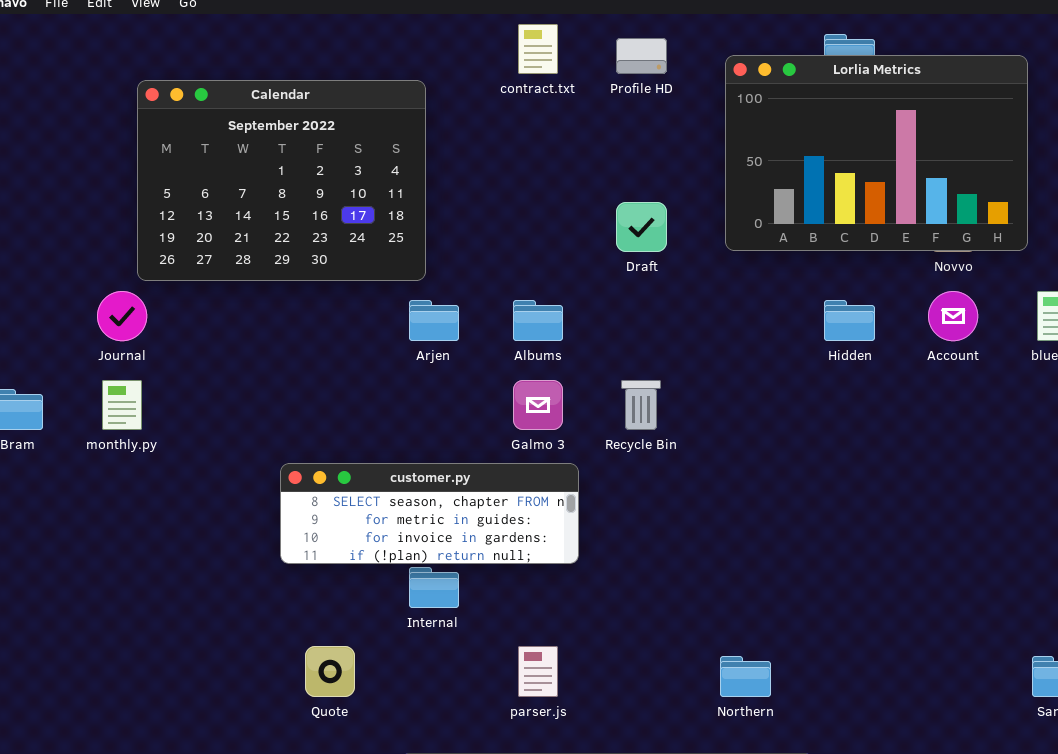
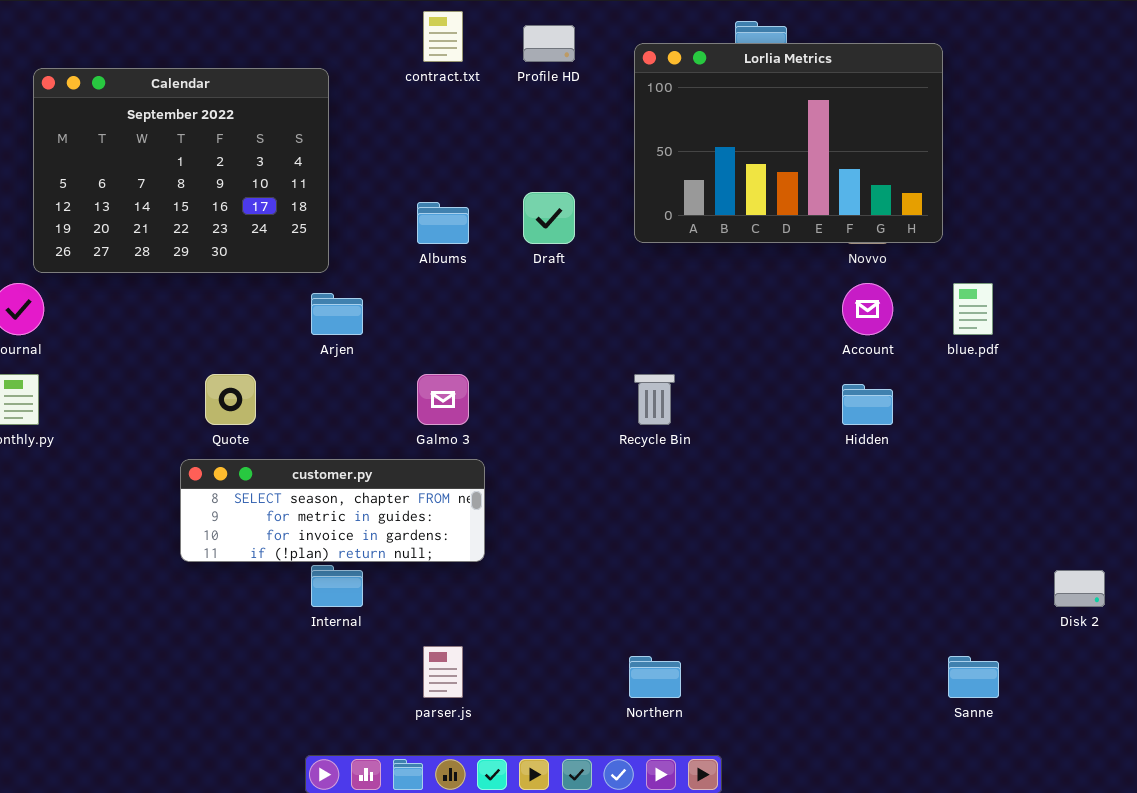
Albums: [513,300,563,341] -> [417,202,469,244], moved
Hidden: [824,300,875,341] -> [842,384,893,425], moved
Recycle Bin: [621,380,661,430] -> [634,374,675,425], moved
Quote: [305,646,355,697] -> [205,374,256,425], moved

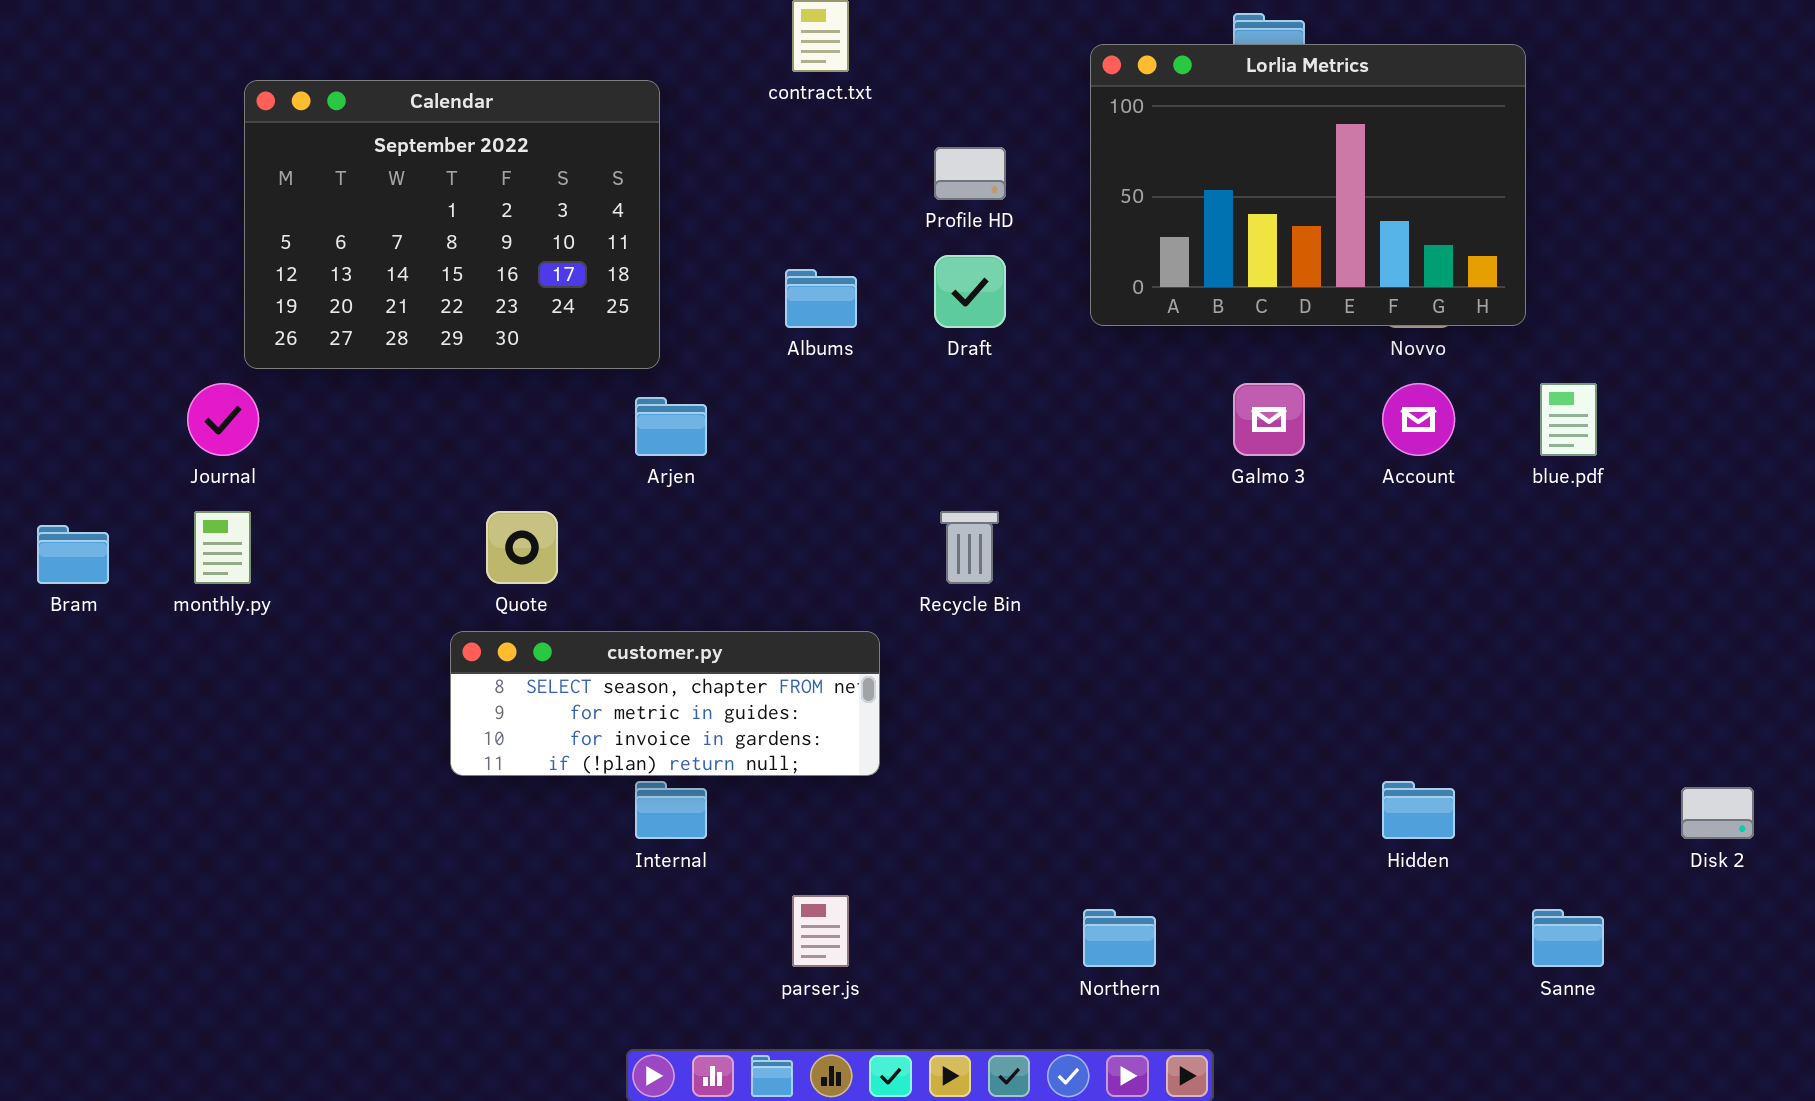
Profile HD: [523,25,575,62] -> [934,147,1006,200], moved
Galmo 3: [417,374,469,425] -> [1233,383,1305,456], moved
Recycle Bin: [634,374,675,425] -> [940,511,999,584], moved
Hidden: [842,384,893,425] -> [1382,781,1455,839], moved

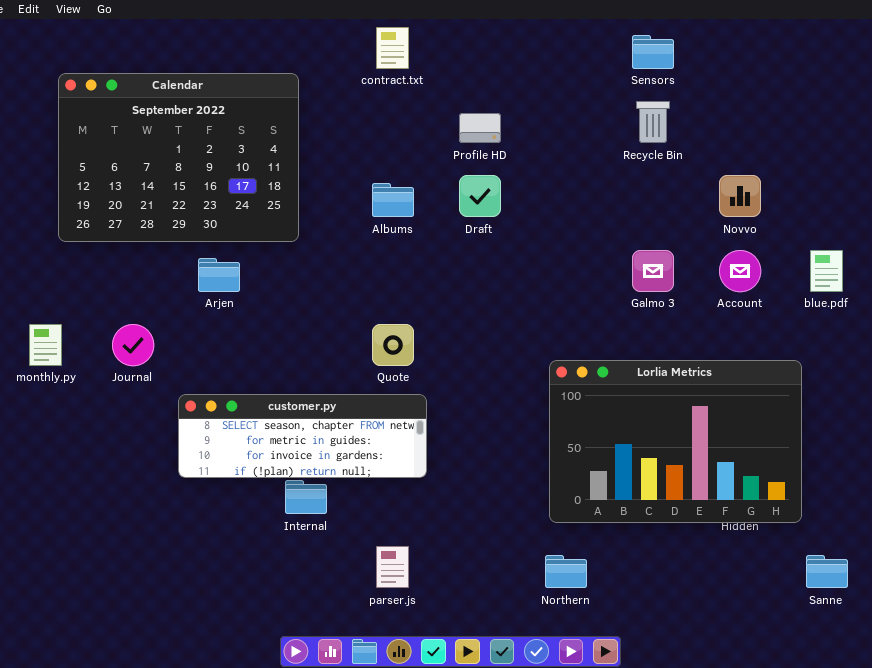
Lorlia Metrics: [1090,44,1526,326] -> [549,360,802,523], moved
Journal: [187,383,259,456] -> [112,324,154,366], moved
Arjen: [635,397,707,456] -> [198,258,240,292], moved
Quote: [486,511,558,584] -> [372,324,414,366], moved
Recycle Bin: [940,511,999,584] -> [636,101,670,143], moved

